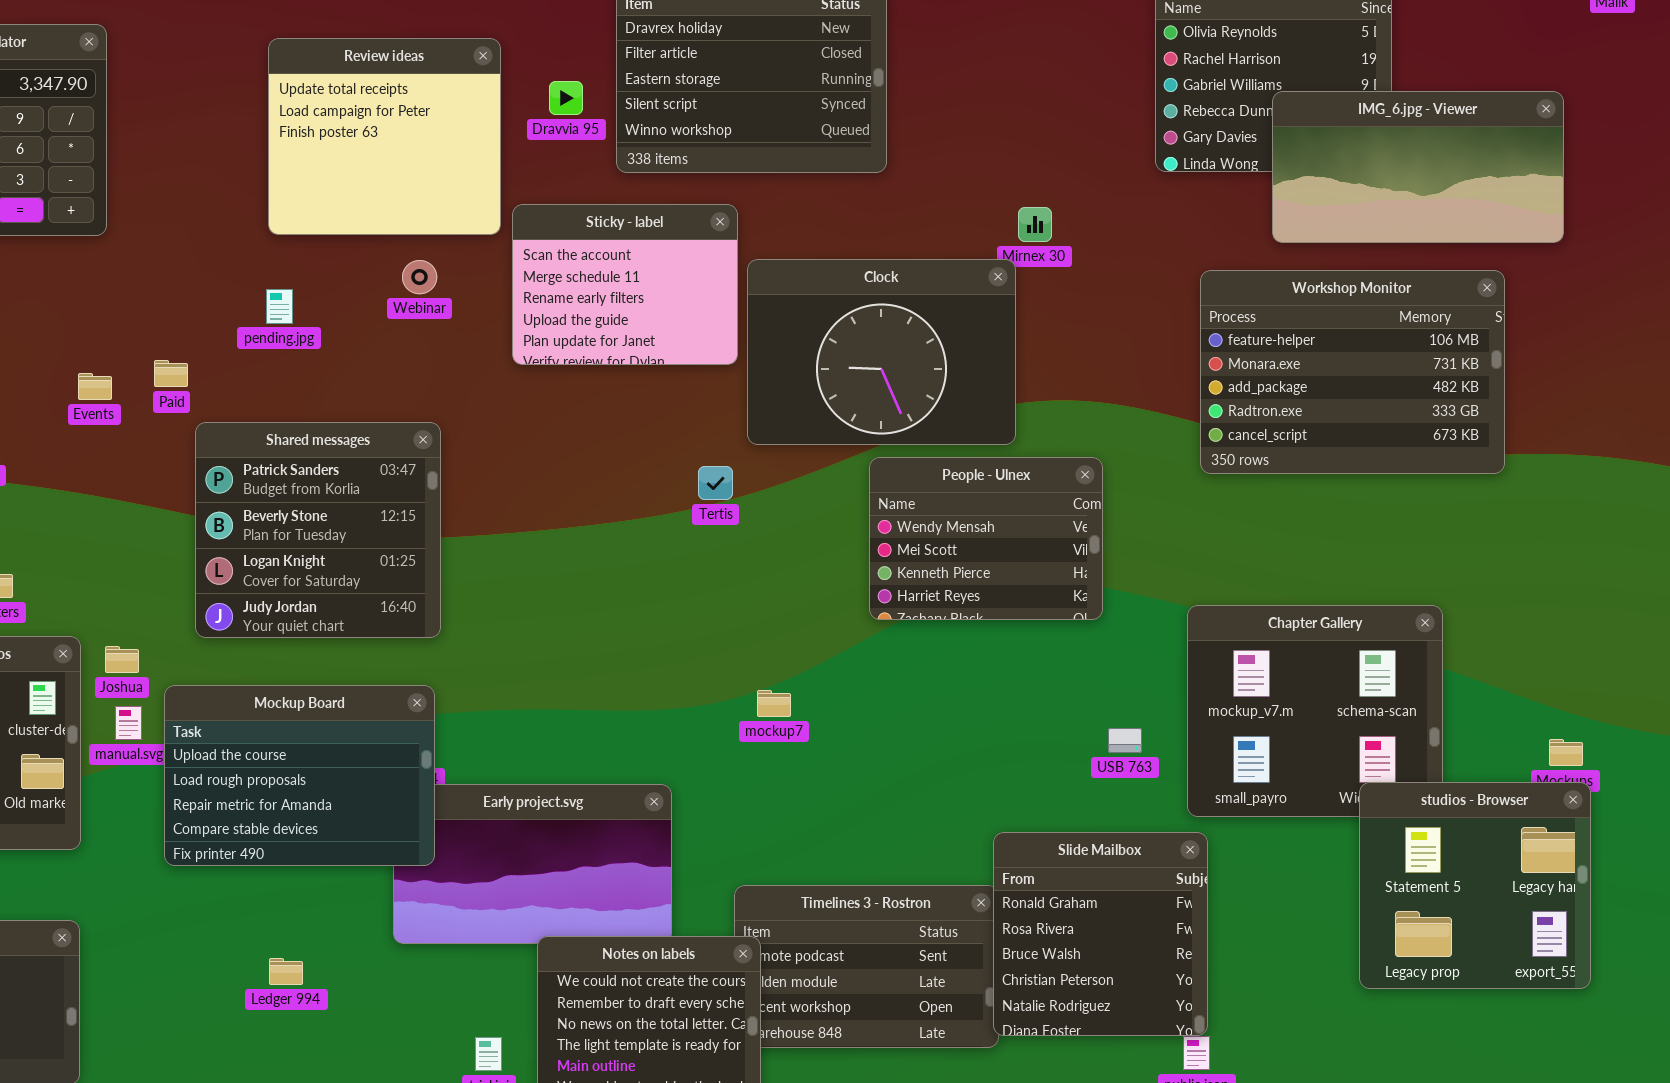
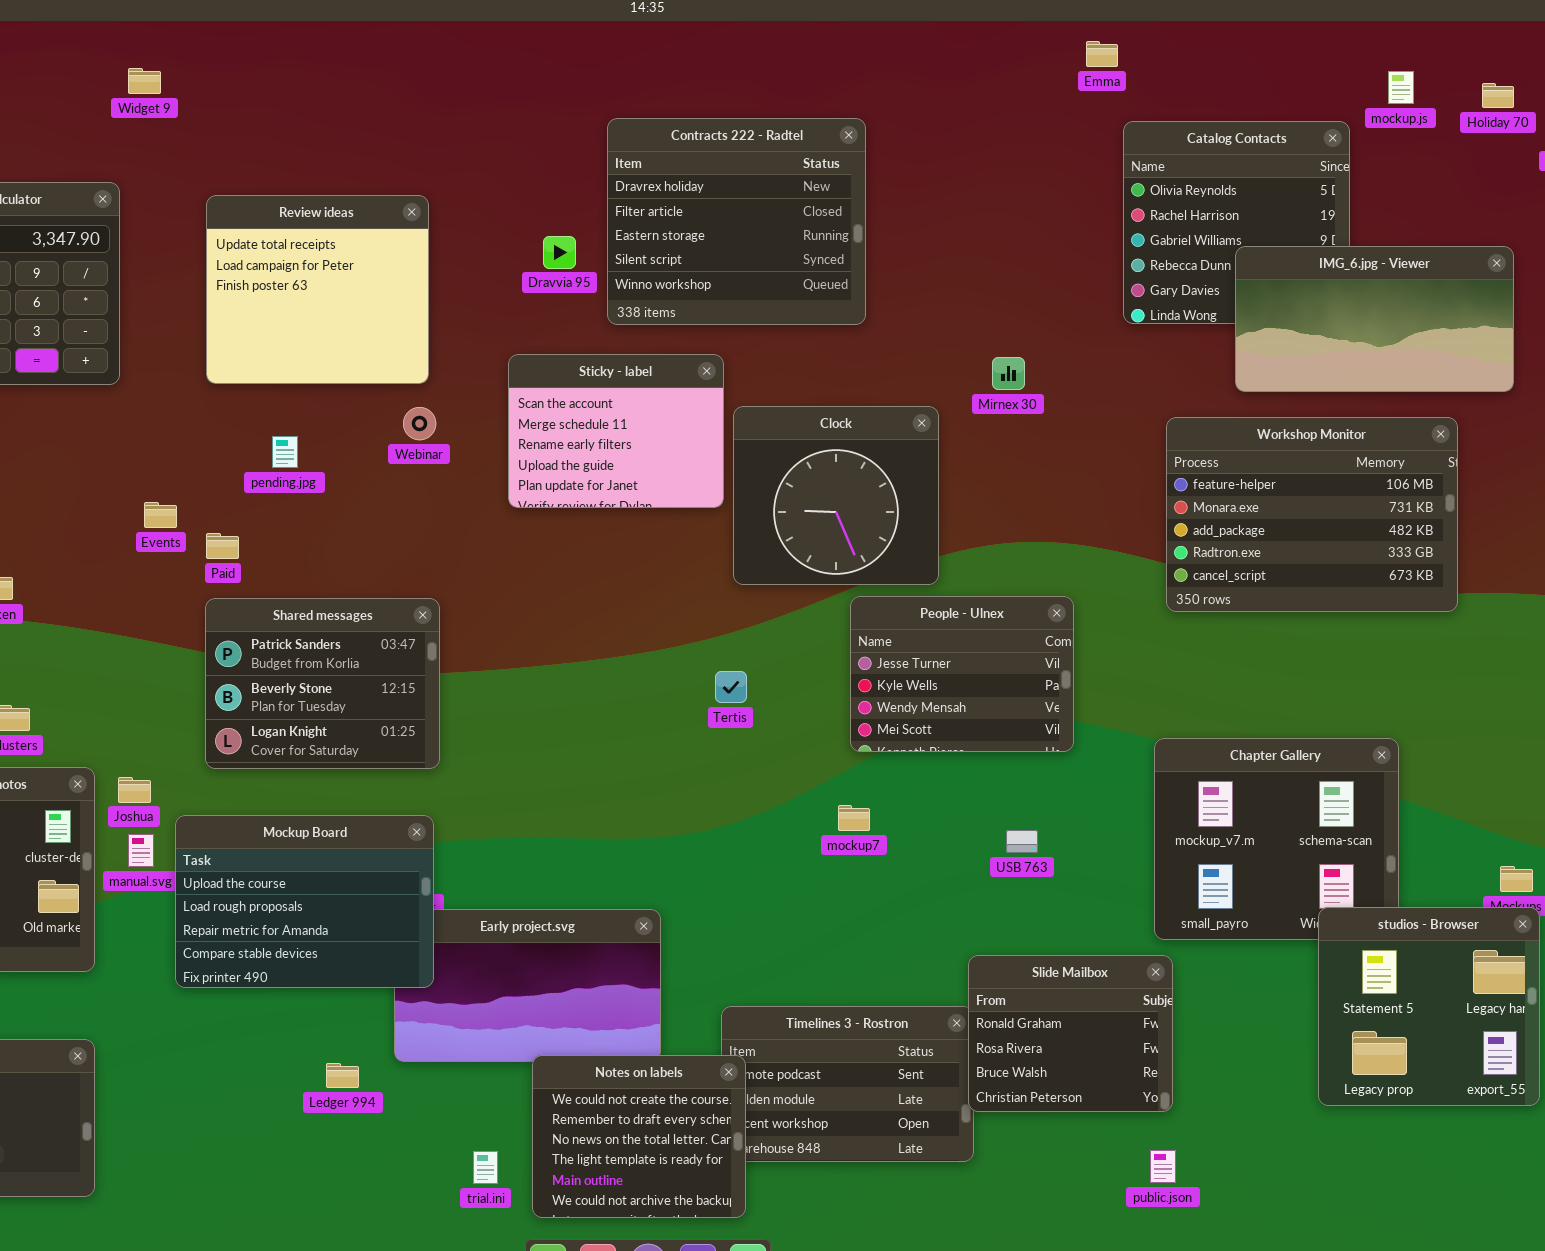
Review ideas: [268,38,501,235] -> [206,195,429,384], moved
Clock: [747,259,1016,445] -> [733,406,939,585], resized
Paid: [154,360,188,387] -> [206,533,239,559], moved
Events: [78,373,112,400] -> [144,502,177,528], moved
Shared messages: [195,422,441,638] -> [205,598,440,769], resized
People - Ulnex: [869,457,1103,620] -> [850,596,1074,752], scrolled up 2 rows
Tertis: [698,466,733,500] -> [715,671,747,703], moved
mockup7: [757,690,791,717] -> [838,805,870,831], moved
USB 763: [1108,728,1142,753] -> [1006,830,1038,853], moved
Slide Mailbox: [993,832,1208,1036] -> [968,955,1173,1112], resized
Ledger 994: [269,958,303,985] -> [326,1063,359,1088], moved

